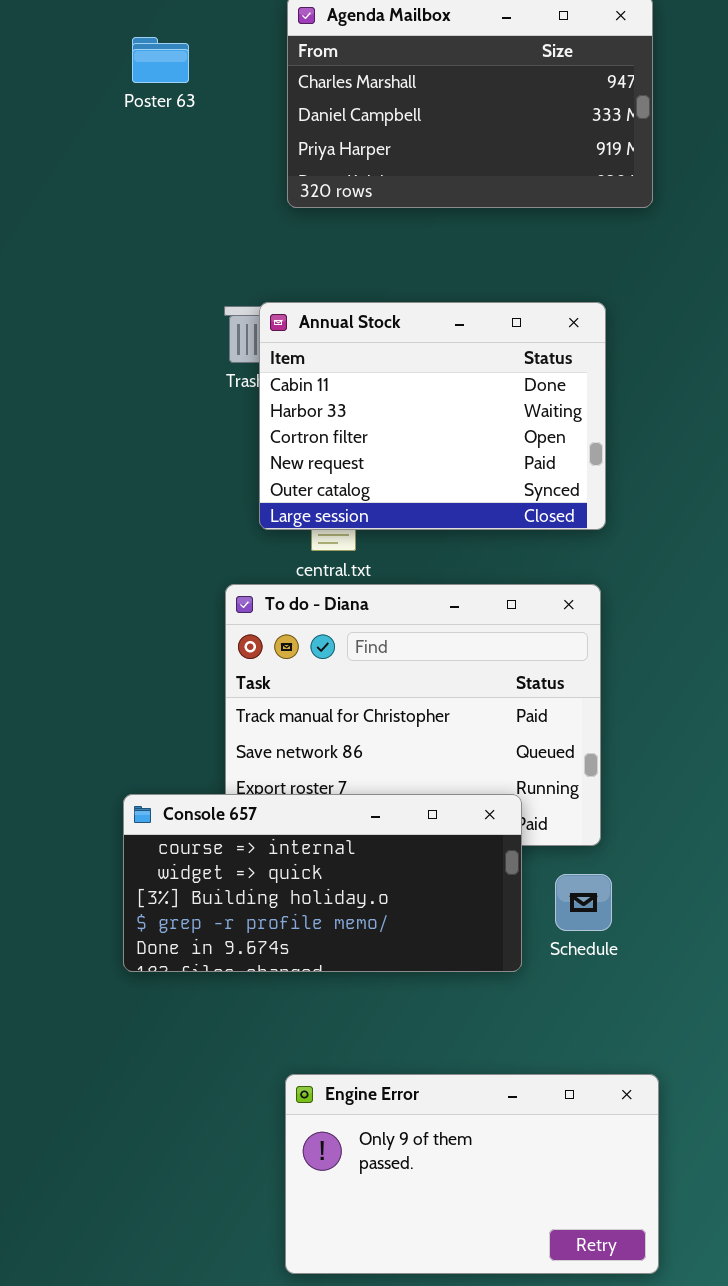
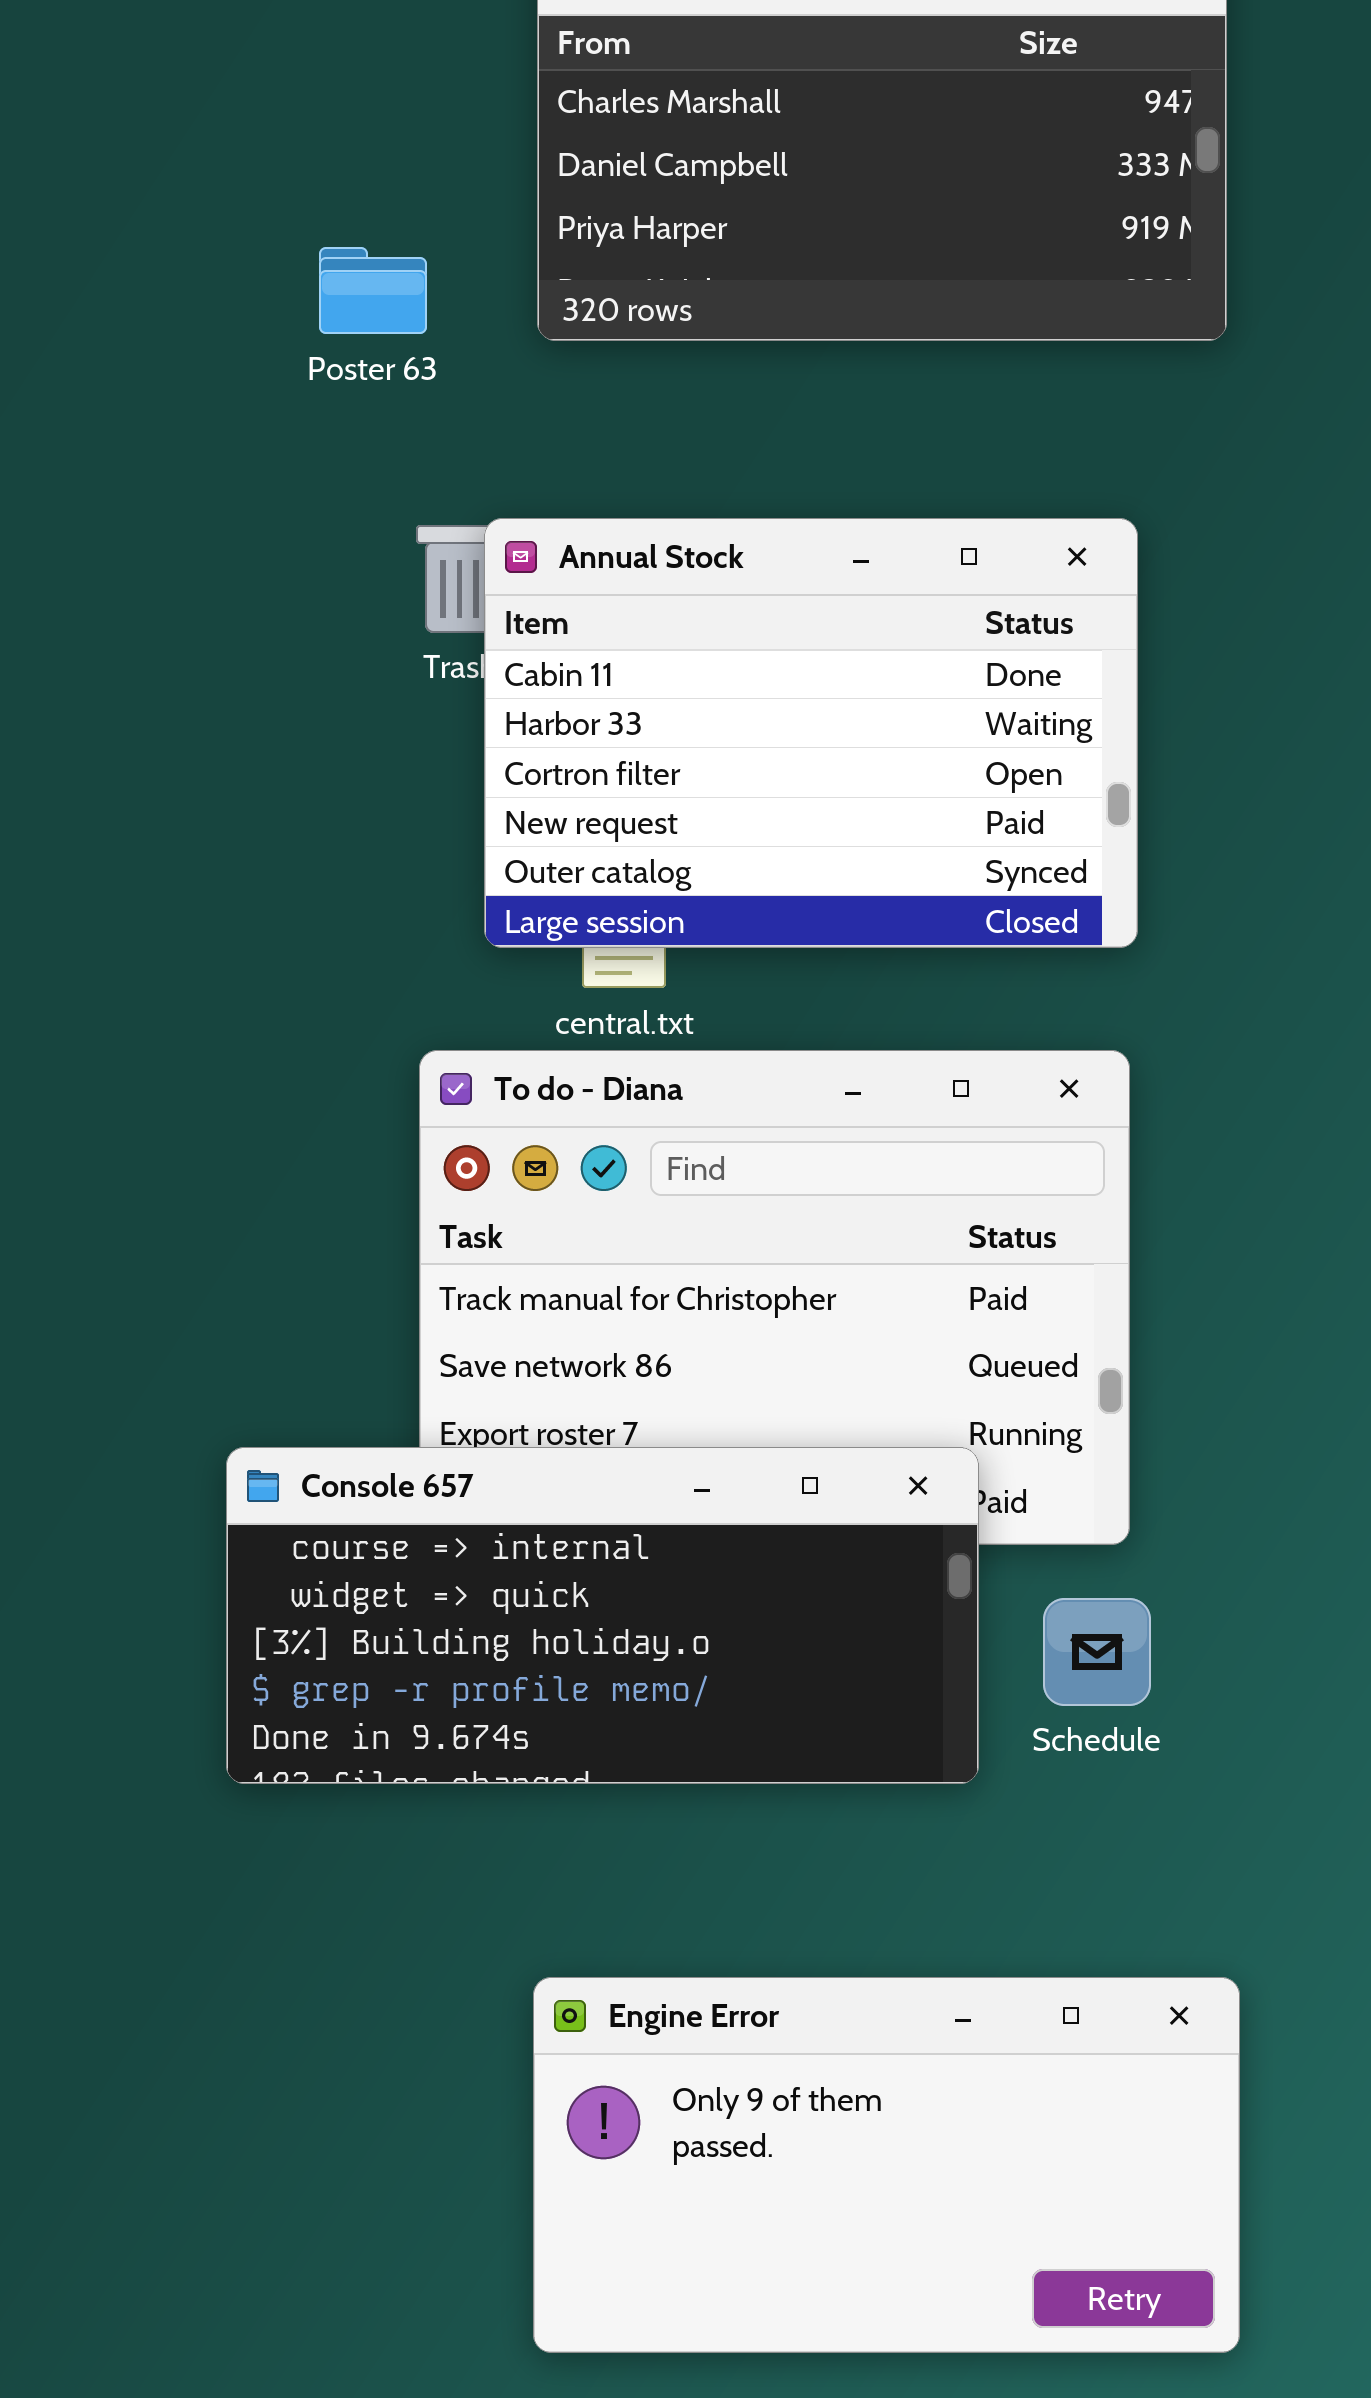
Poster 63: [132,37,189,83] -> [319,247,427,334], moved

